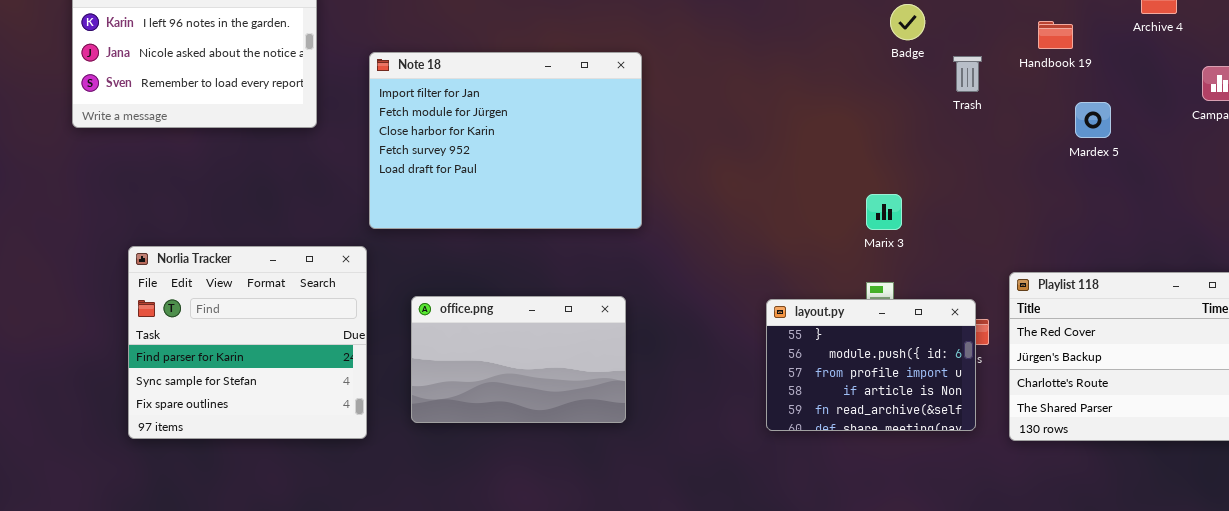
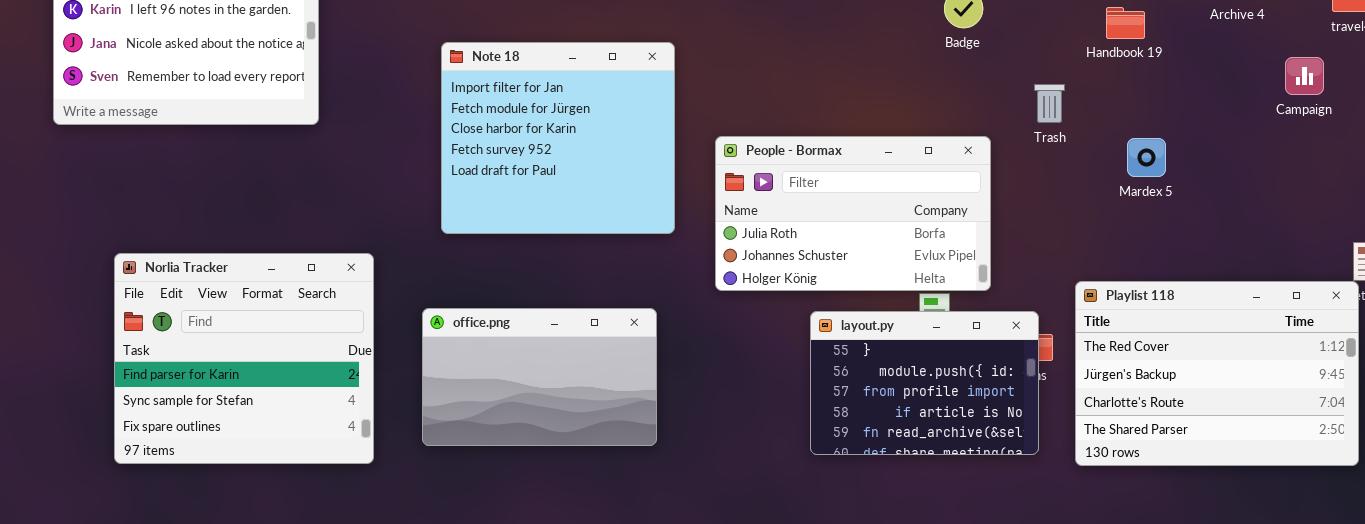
Note 18: [369,52,642,229] -> [441,42,675,234], resized
Trash: [953,56,982,92] -> [1034,84,1065,123], moved
Mardex 5: [1075,102,1111,138] -> [1127,138,1166,177], moved
People - Bormax: none -> [715,136,991,291], opened

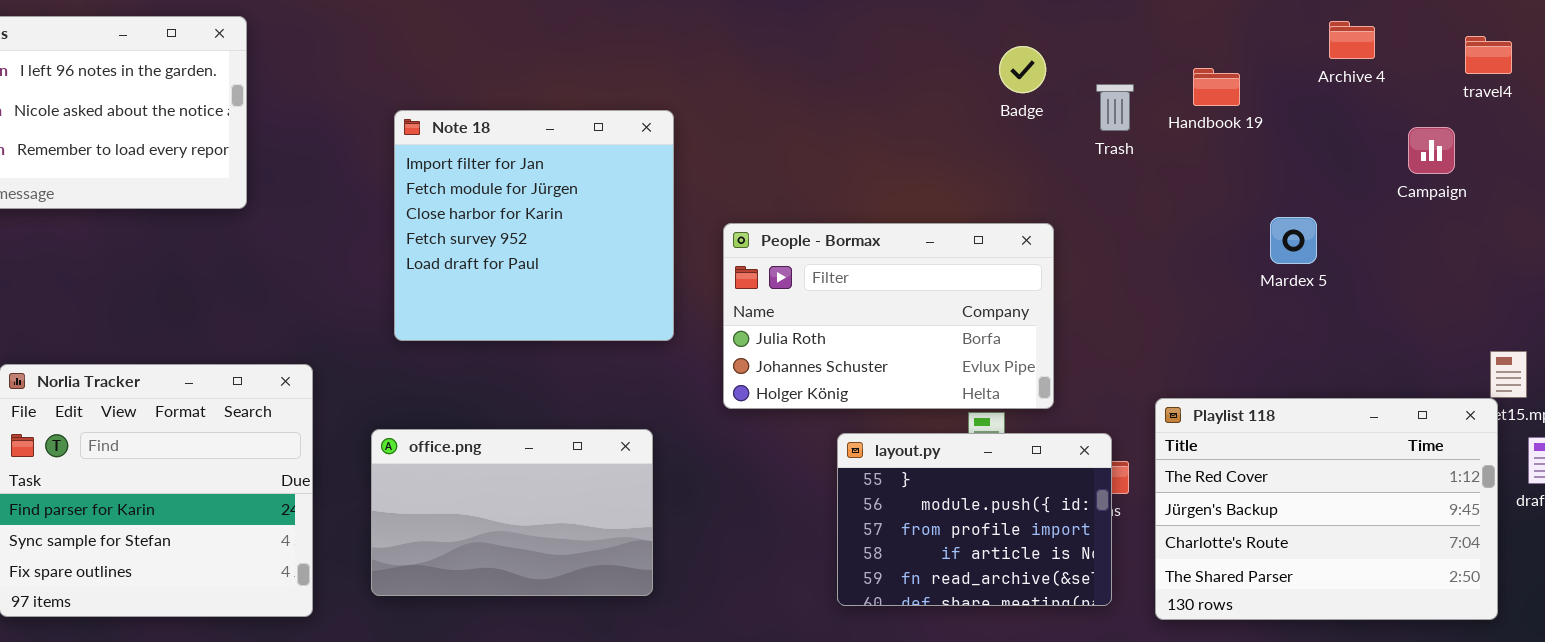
Trash: [1034,84,1065,123] -> [1096,84,1134,131], moved
Mardex 5: [1127,138,1166,177] -> [1270,217,1317,264], moved

